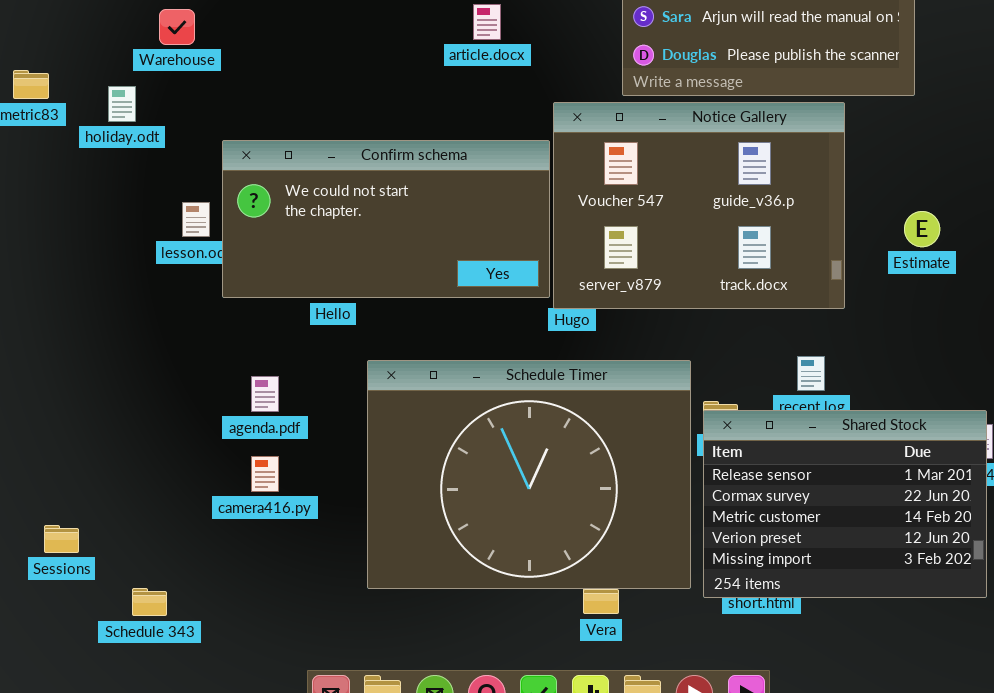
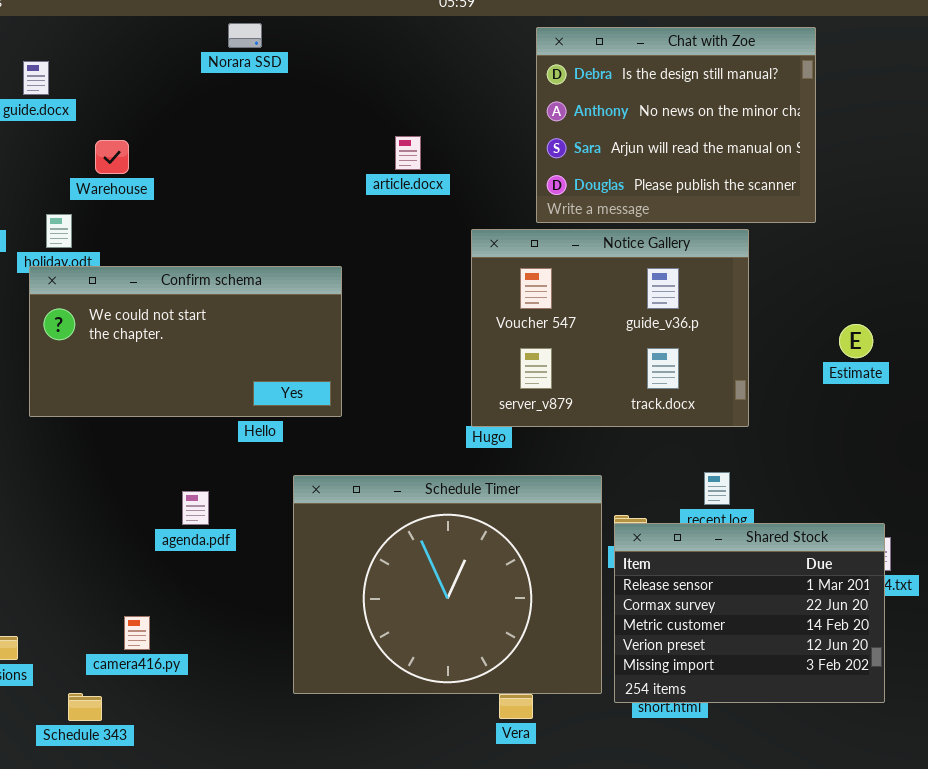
Confirm schema: [222,140,550,298] -> [29,266,342,417], moved
Estimate: [904,211,940,247] -> [839,324,873,358], moved
camera416.py: [251,456,279,492] -> [124,616,150,650], moved

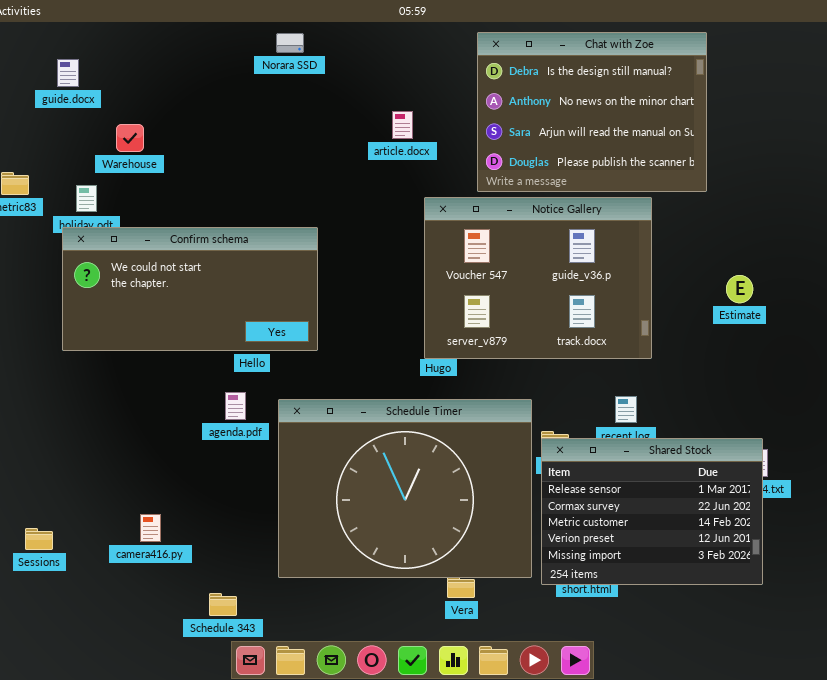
Norara SSD: [228,23,262,48] -> [276,33,304,53], moved
article.docx: [395,136,421,170] -> [392,111,413,139], moved
agenda.pdf: [182,491,209,525] -> [225,392,246,420], moved
Schedule 343: [68,693,102,721] -> [209,593,237,616], moved

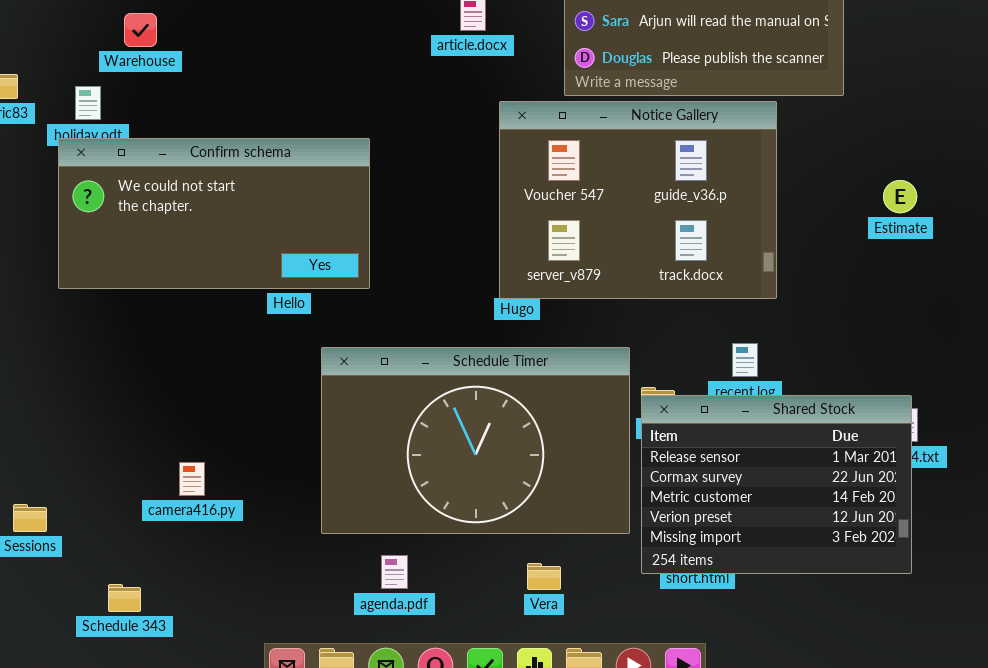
Estimate: [726,275,753,303] -> [883,180,917,213], moved
agenda.pdf: [225,392,246,420] -> [381,555,408,589], moved
Schedule Timer: [278,399,532,578] -> [321,347,630,534], resized
camera416.py: [140,514,161,542] -> [179,462,205,496], moved
Schedule 343: [209,593,237,616] -> [108,584,141,612], moved

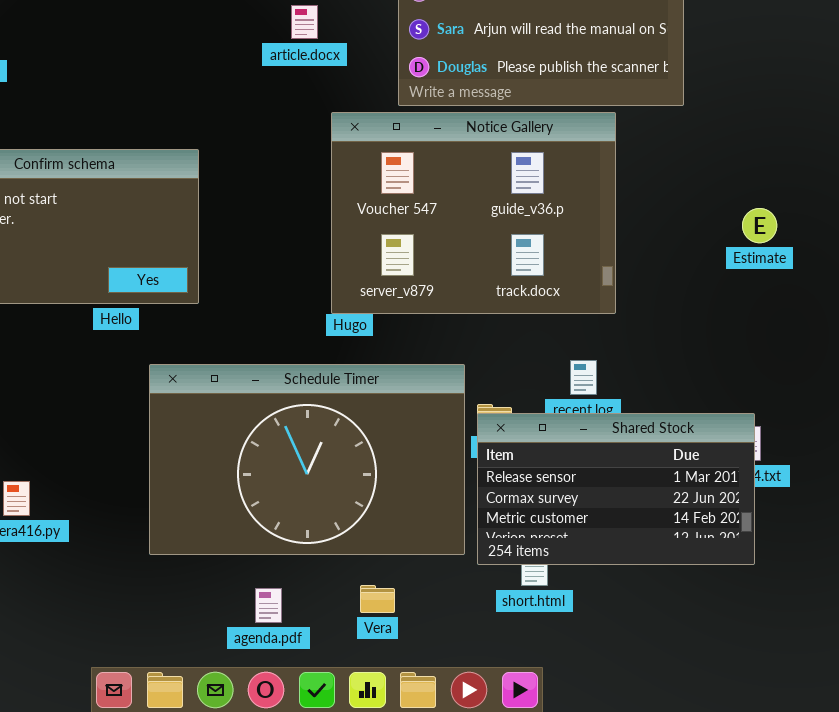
Estimate: [883,180,917,213] -> [742,208,777,243], moved
Shared Stock: [641,395,912,574] -> [477,413,755,565], resized
agenda.pdf: [381,555,408,589] -> [255,588,282,623], moved

